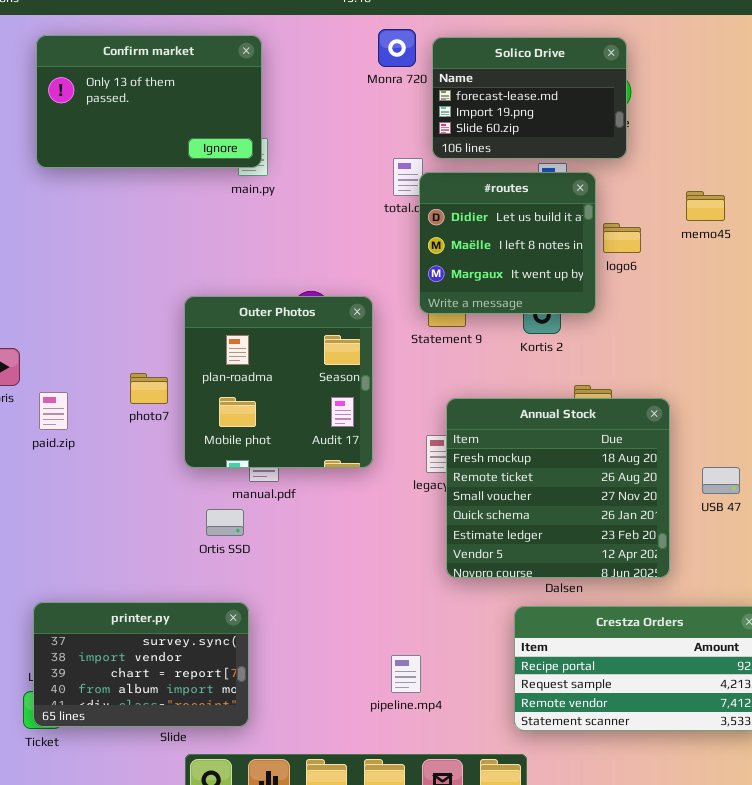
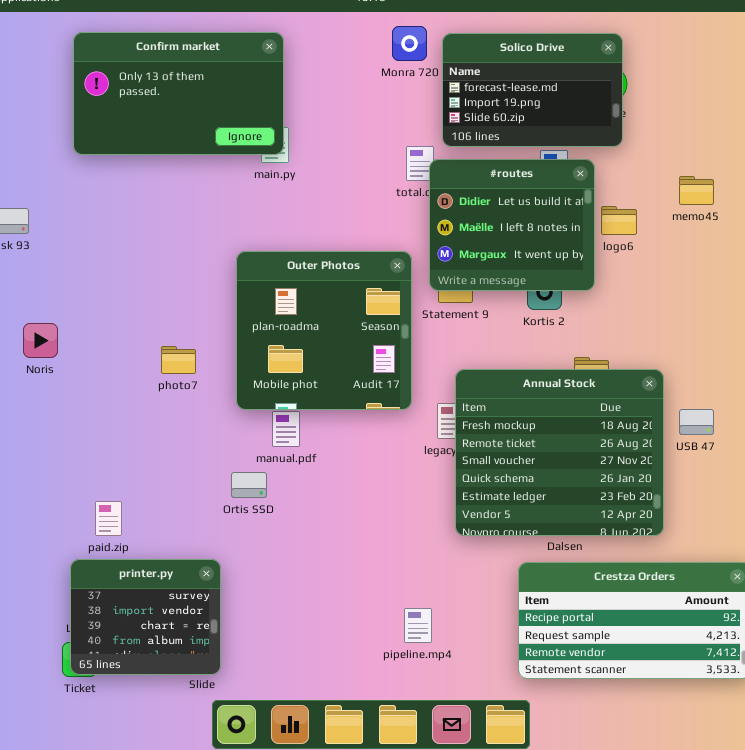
Outer Photos: [184,296,373,468] -> [236,251,412,410], moved
paid.zip: [39,392,68,430] -> [95,501,122,536], moved
USB 47: [702,467,740,494] -> [679,409,714,435], moved
printer.py: [33,602,249,727] -> [70,559,221,675], resized

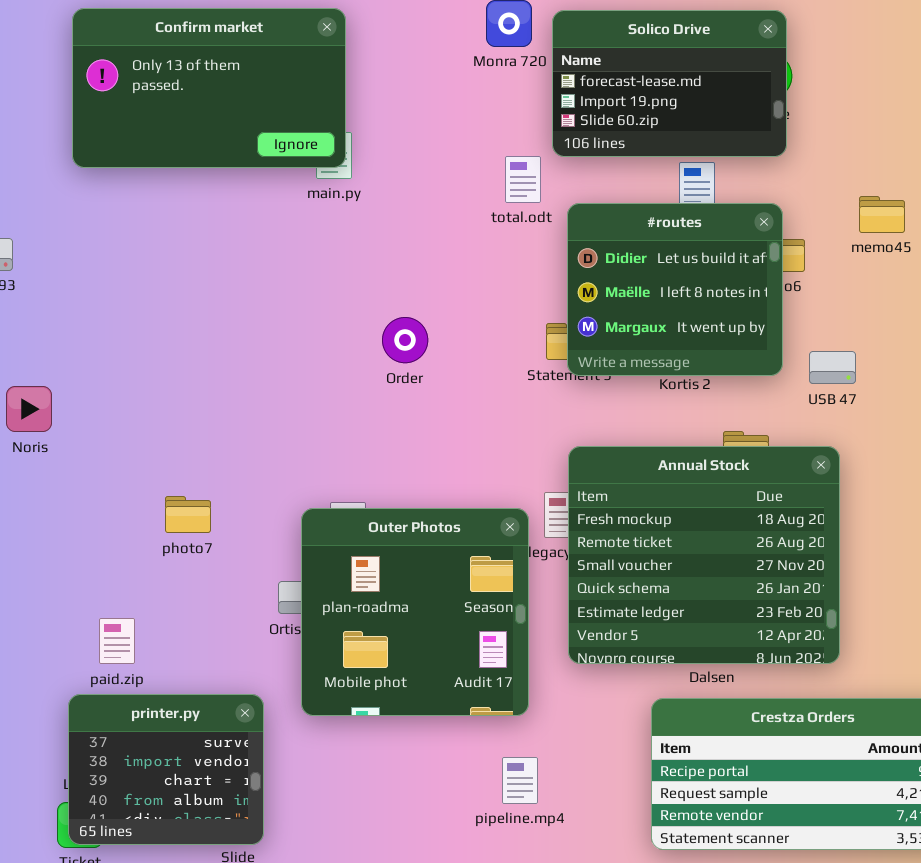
#routes: [429,159,595,291] -> [567,203,783,376], moved
Outer Photos: [236,251,412,410] -> [301,508,529,716], moved
photo7: [161,346,196,374] -> [165,496,211,533], moved
USB 47: [679,409,714,435] -> [809,351,856,384], moved

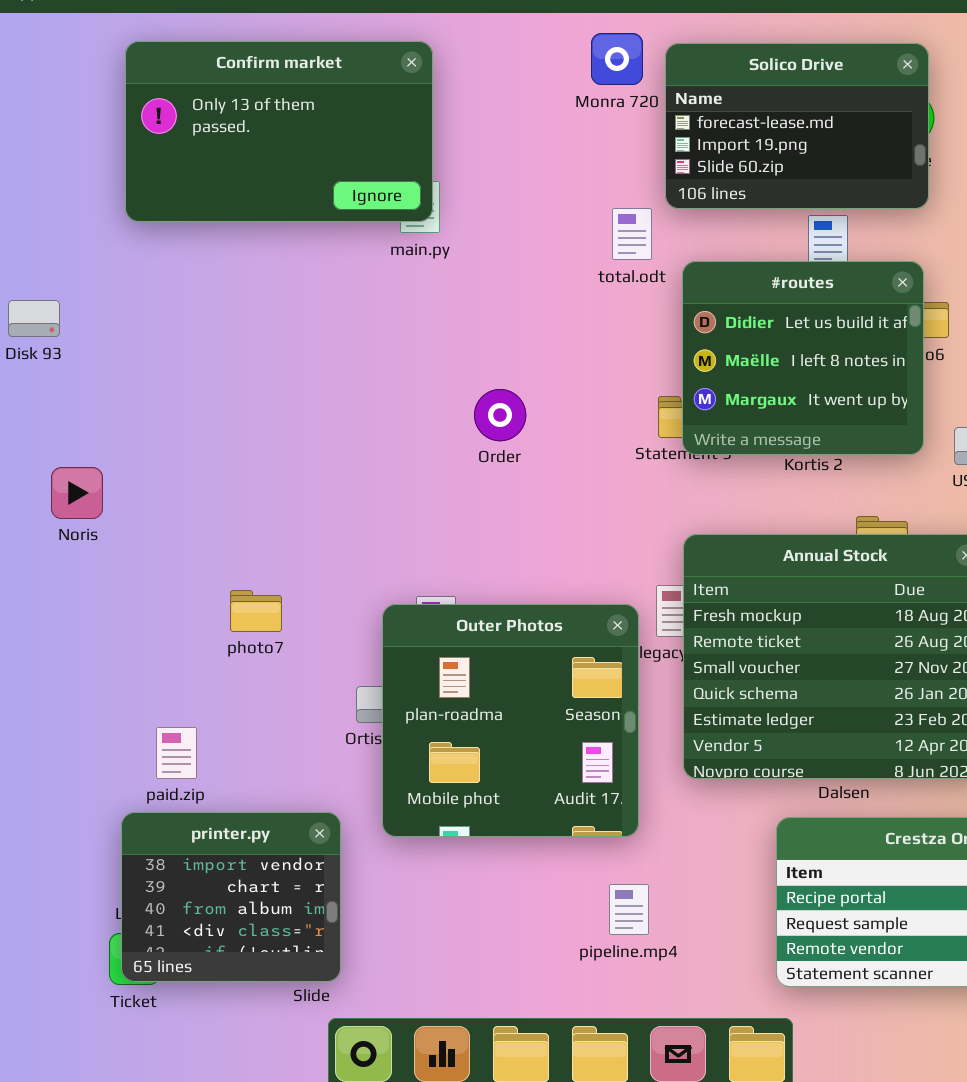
printer.py: [68,694,264,845] -> [121,812,341,982], scrolled down 1 row

